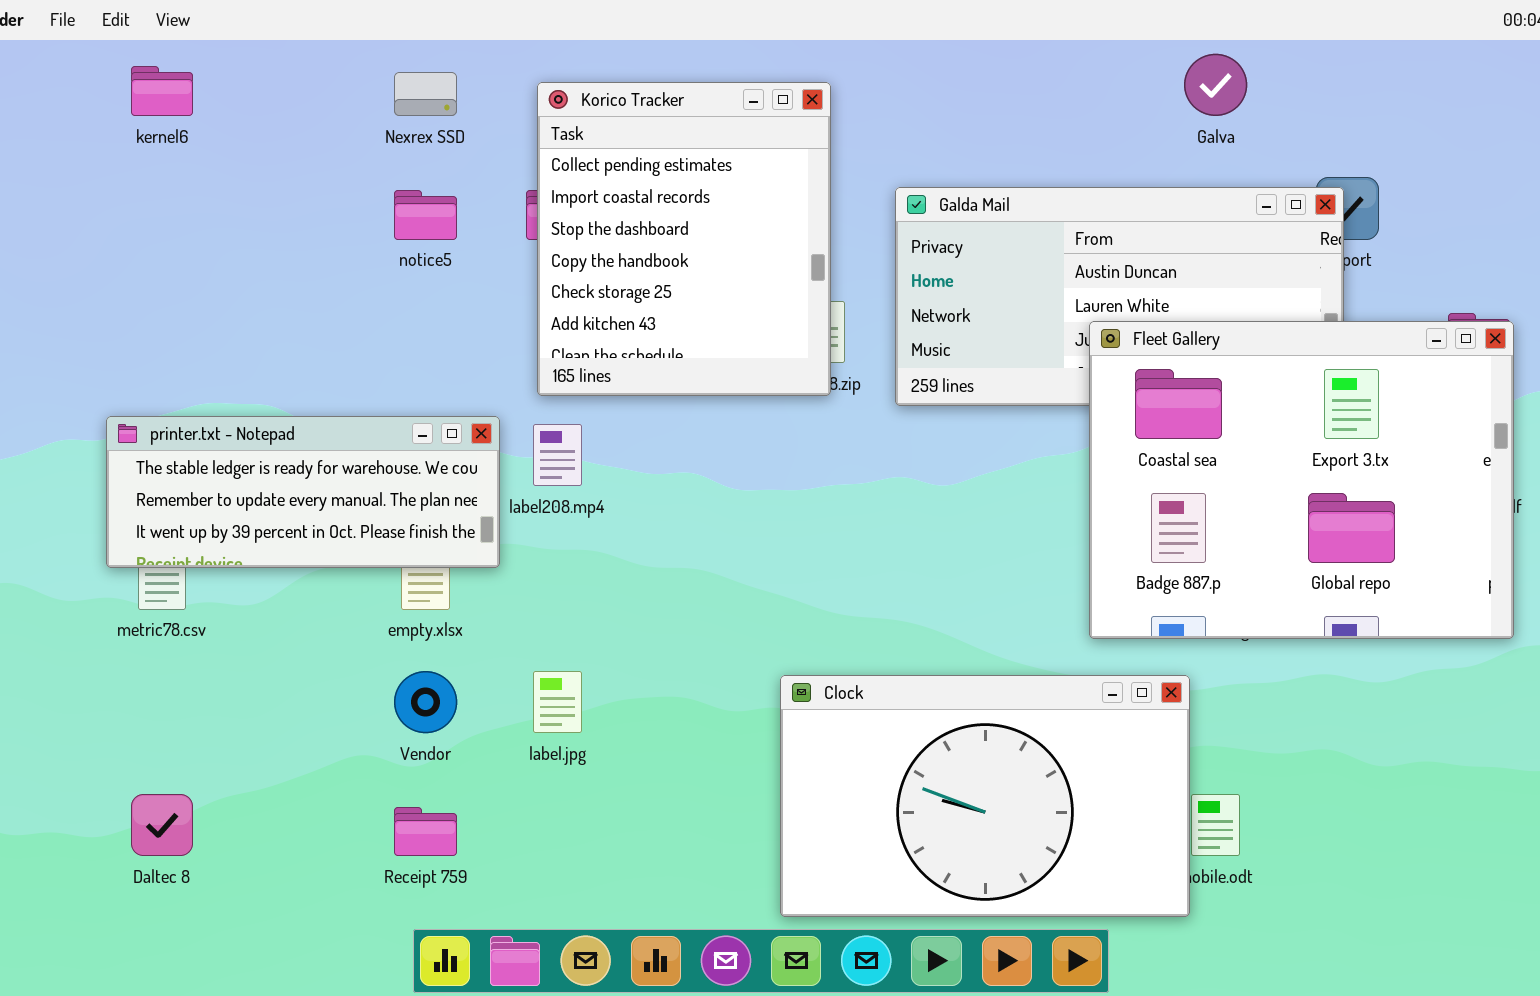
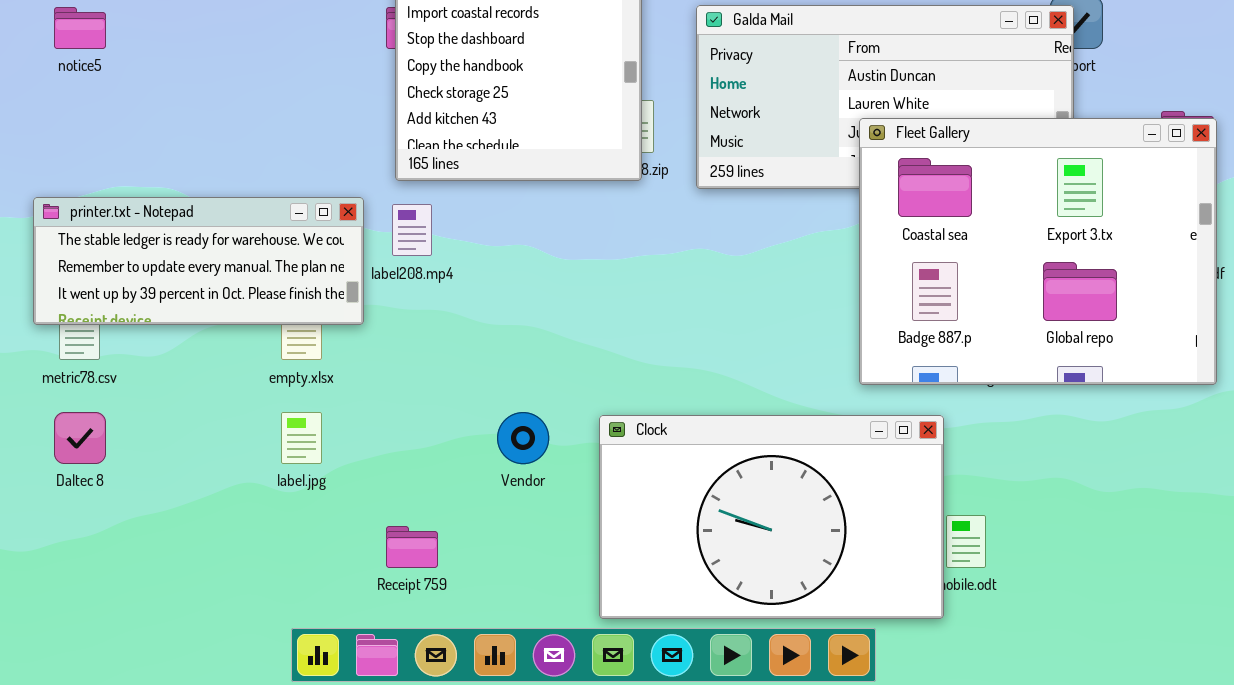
notice5: [394,190,457,240] -> [54,7,106,49], moved
Vendor: [394,671,457,733] -> [497,412,549,464], moved
label.jpg: [533,671,582,733] -> [281,412,322,464], moved
Daltec 8: [131,794,193,856] -> [54,412,106,464], moved
Receipt 759: [394,807,457,856] -> [386,526,438,568], moved

